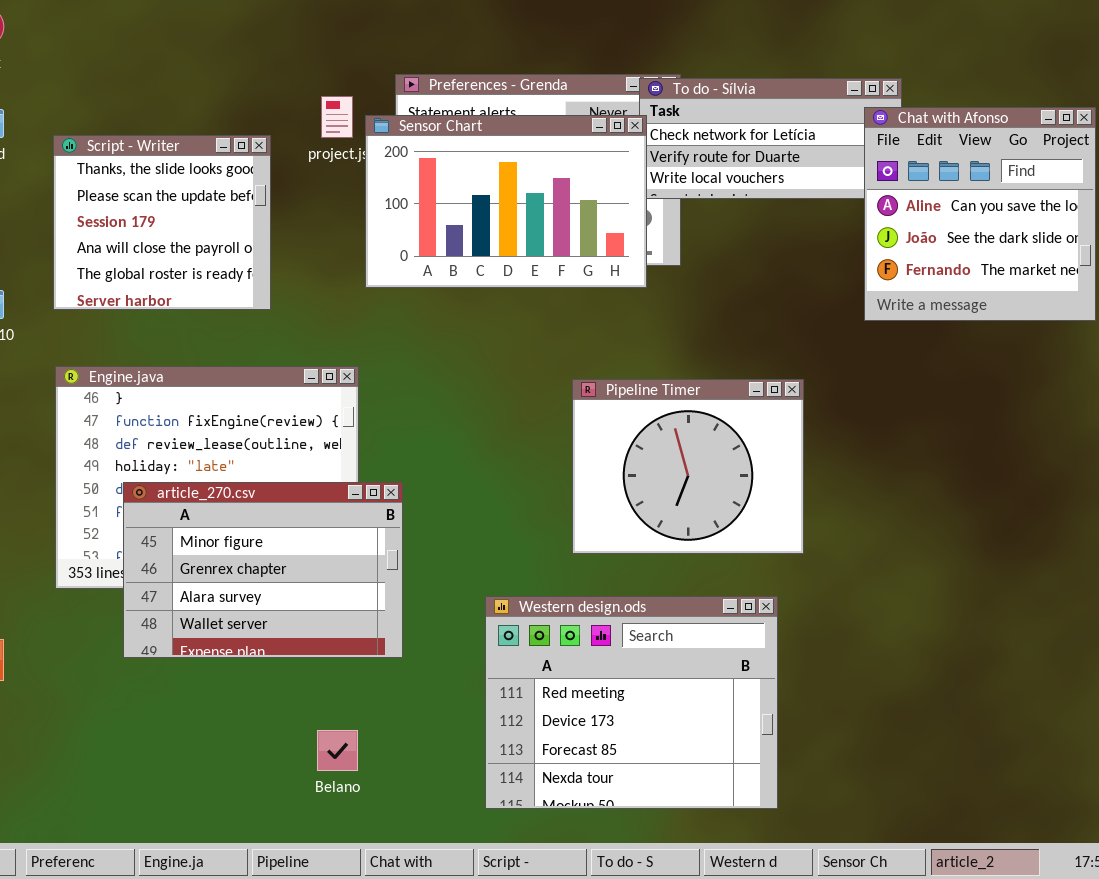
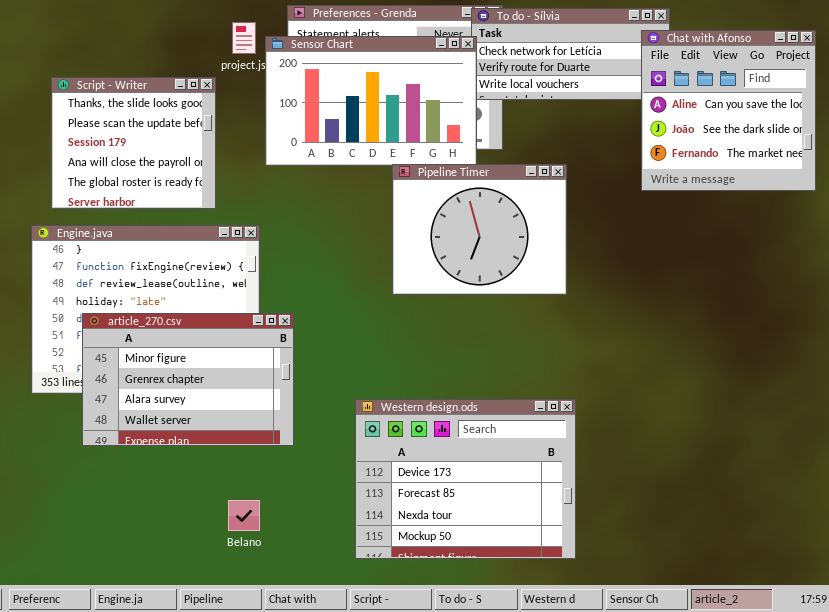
Script - Writer: [53,135,271,310] -> [51,77,216,209], moved
Pipeline Timer: [572,379,804,554] -> [392,164,567,295], moved
Western design.ods: [485,596,778,809] -> [355,399,576,559], scrolled down 1 row

